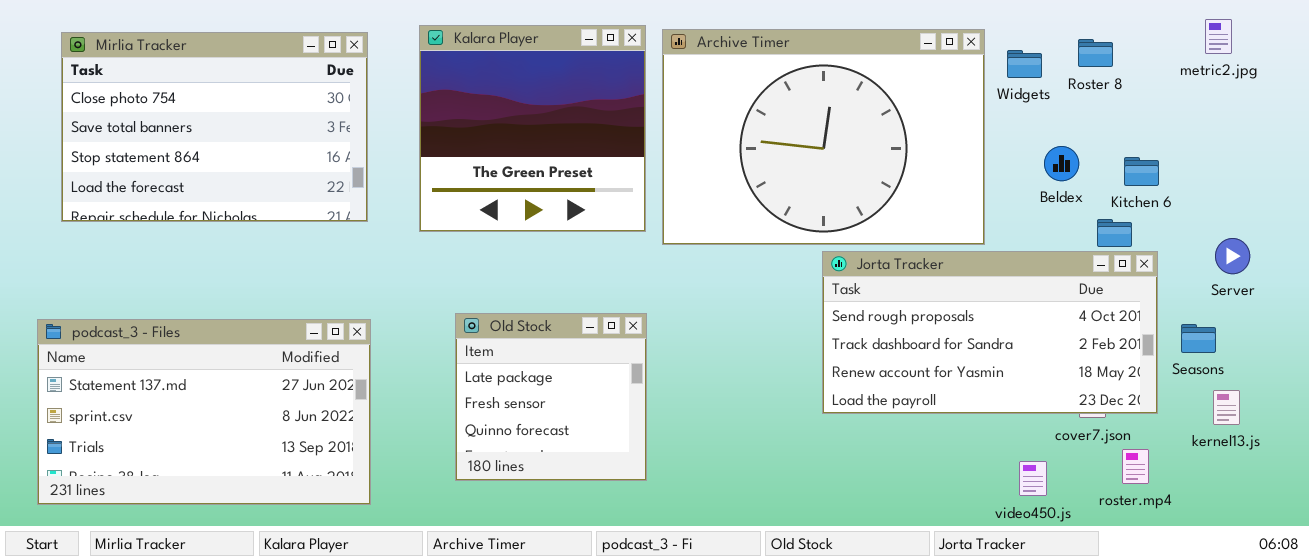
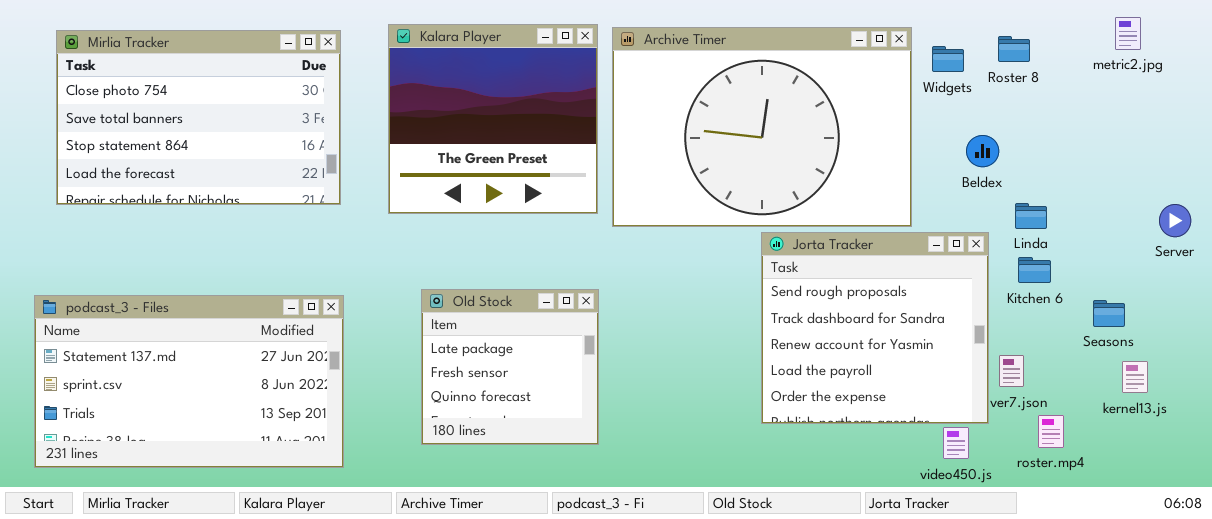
Kitchen 6: [1124,157,1159,186] -> [1018,257,1051,283], moved
Server: [1215,238,1250,274] -> [1159,204,1191,237], moved
Jorta Tracker: [822,251,1158,414] -> [761,232,989,424], resized

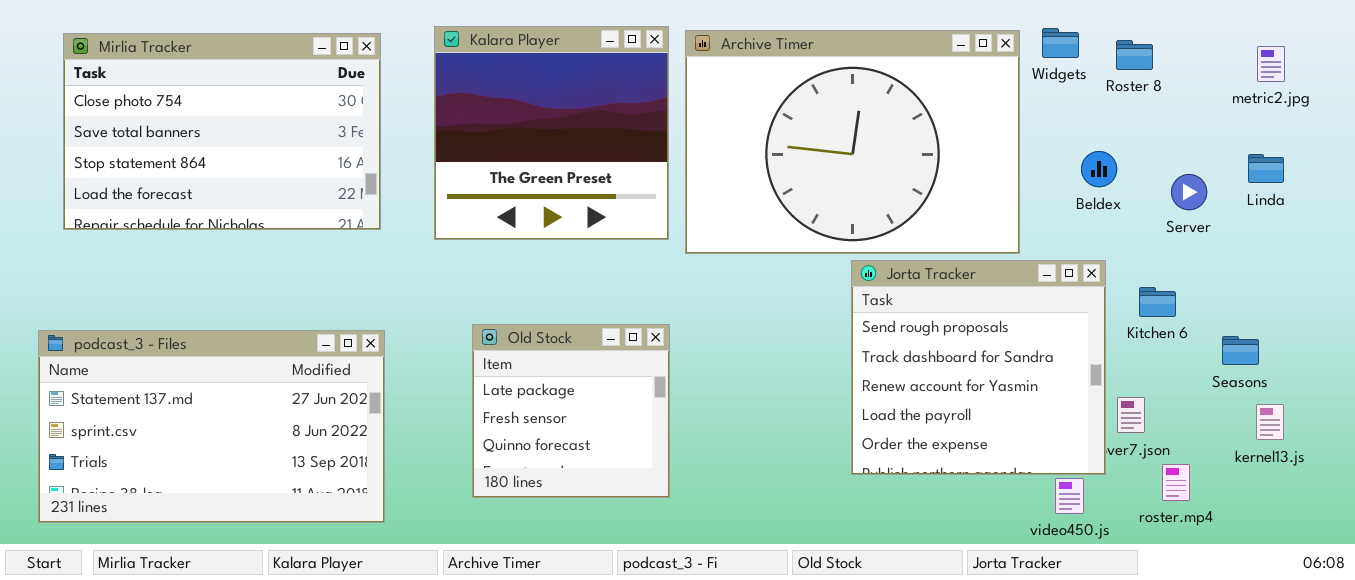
metric2.jpg: [1115,17,1141,50] -> [1257,46,1285,82], moved
Widgets: [932,46,964,72] -> [1042,28,1079,58], moved
Linda: [1015,203,1047,229] -> [1248,154,1284,183], moved
Server: [1159,204,1191,237] -> [1171,174,1207,210], moved

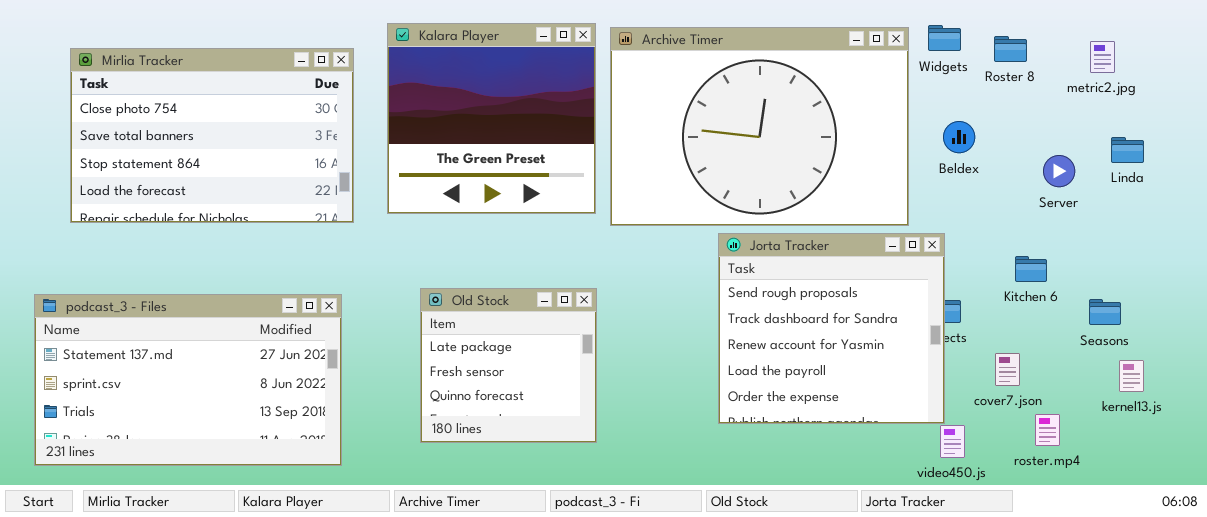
Mirlia Tracker: [63,33,381,230] -> [70,48,354,223], moved
metric2.jpg: [1257,46,1285,82] -> [1090,41,1115,73], moved
Beldex: [1081,151,1117,187] -> [943,121,975,153], moved
Jorta Tracker: [851,260,1106,475] -> [718,233,945,424], moved

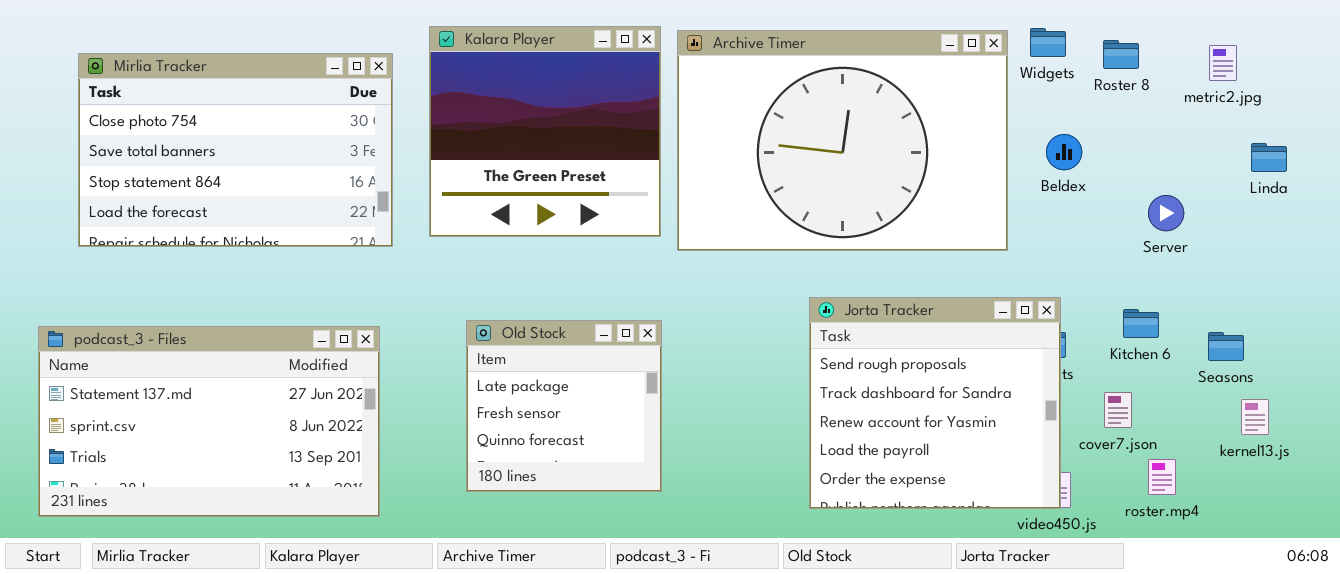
Linda: [1111,137,1144,163] -> [1251,143,1287,172], moved
Server: [1043,155,1075,187] -> [1148,195,1184,231], moved
Jorta Tracker: [718,233,945,424] -> [809,297,1061,509], moved
Kitchen 6: [1015,256,1047,282] -> [1123,309,1159,338], moved

